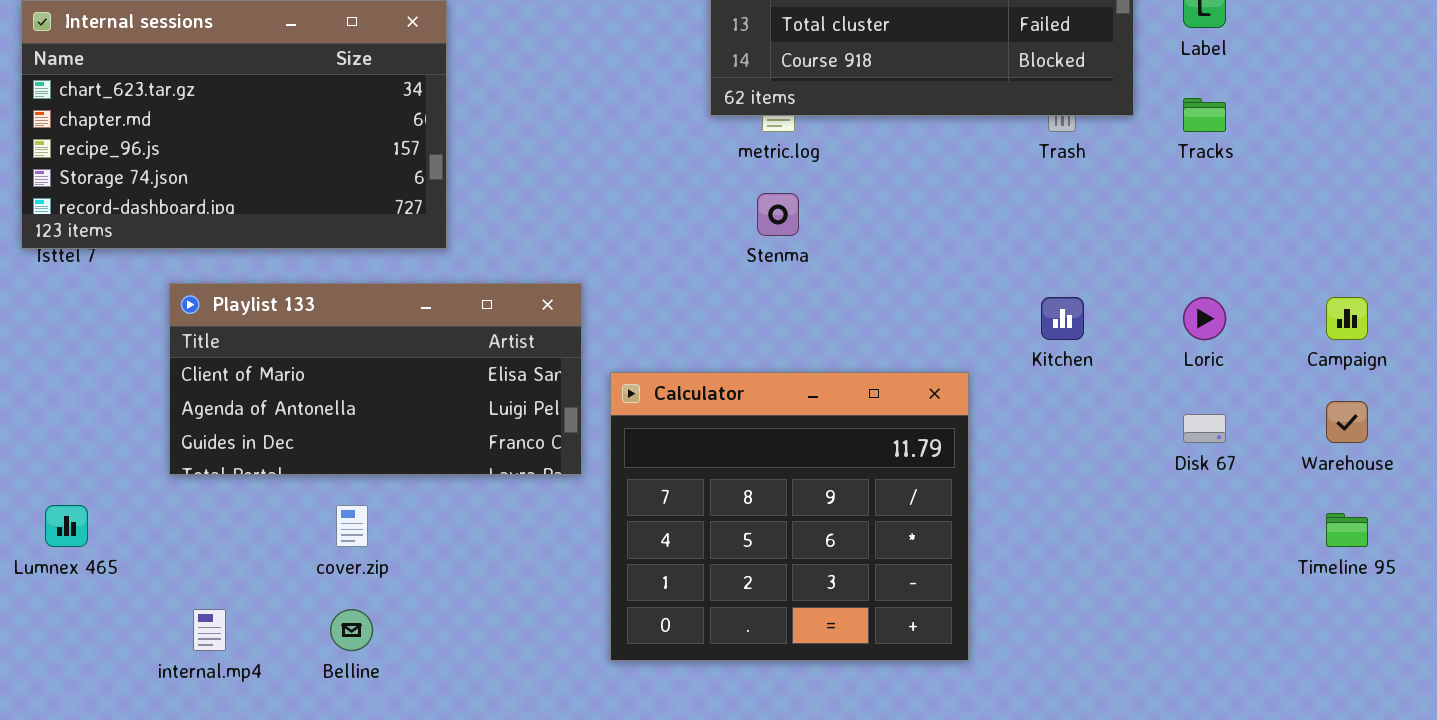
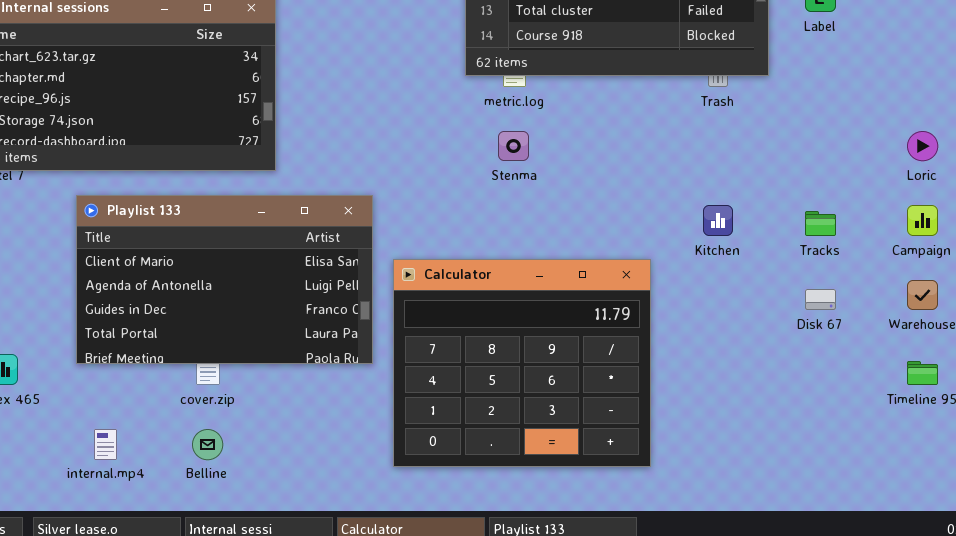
Tracks: [1183,98,1226,132] -> [805,211,836,236], moved
Playlist 133: [169,283,582,475] -> [76,195,373,364], resized
Loric: [1183,297,1226,340] -> [907,131,938,161], moved

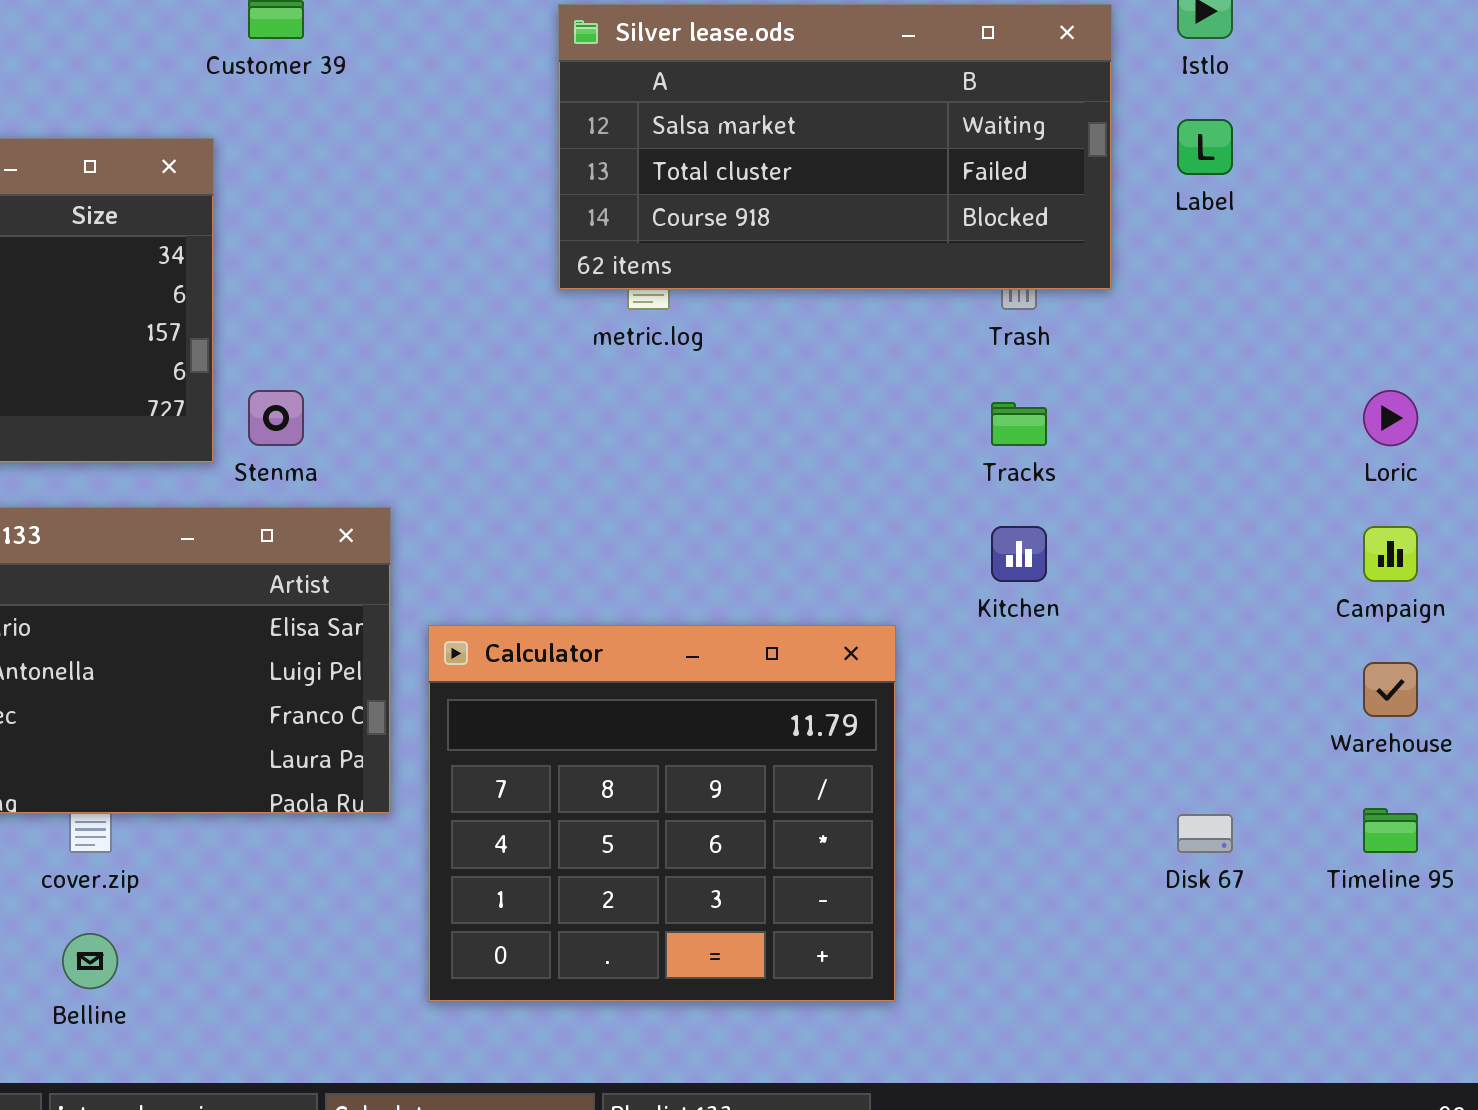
Stenma: [498,131,529,161] -> [248,390,304,446], moved
Tracks: [805,211,836,236] -> [991,402,1047,446], moved
Disk 67: [805,289,836,310] -> [1177,814,1233,853], moved

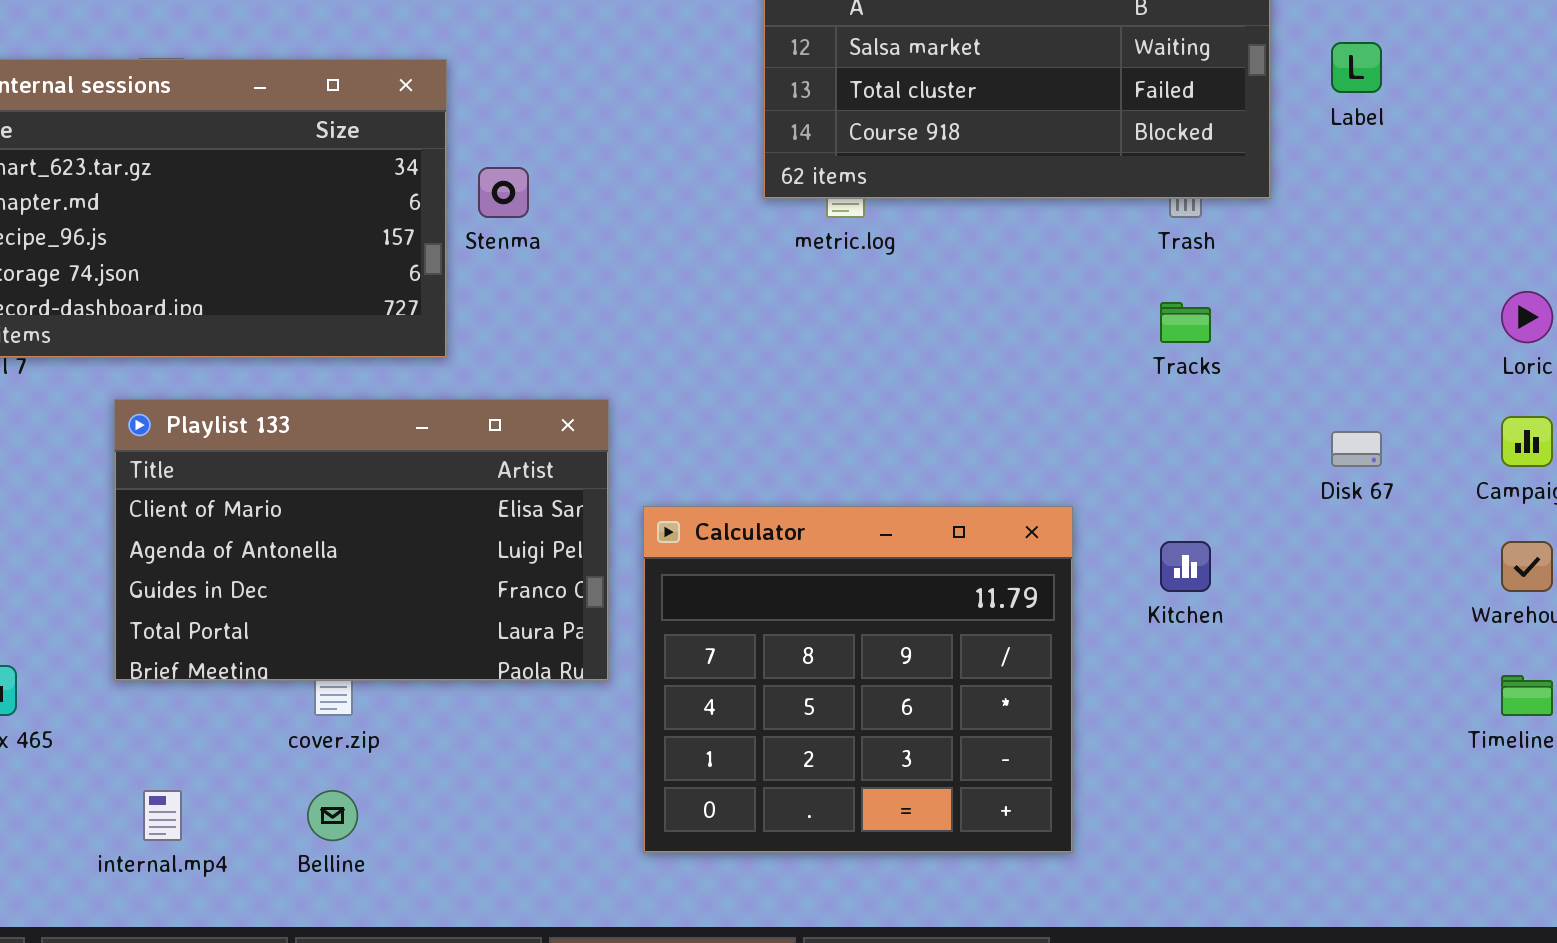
Stenma: [248,390,304,446] -> [478,167,529,218], moved
Kitchen: [991,526,1047,582] -> [1160,541,1211,592], moved
Disk 67: [1177,814,1233,853] -> [1331,431,1382,467], moved

